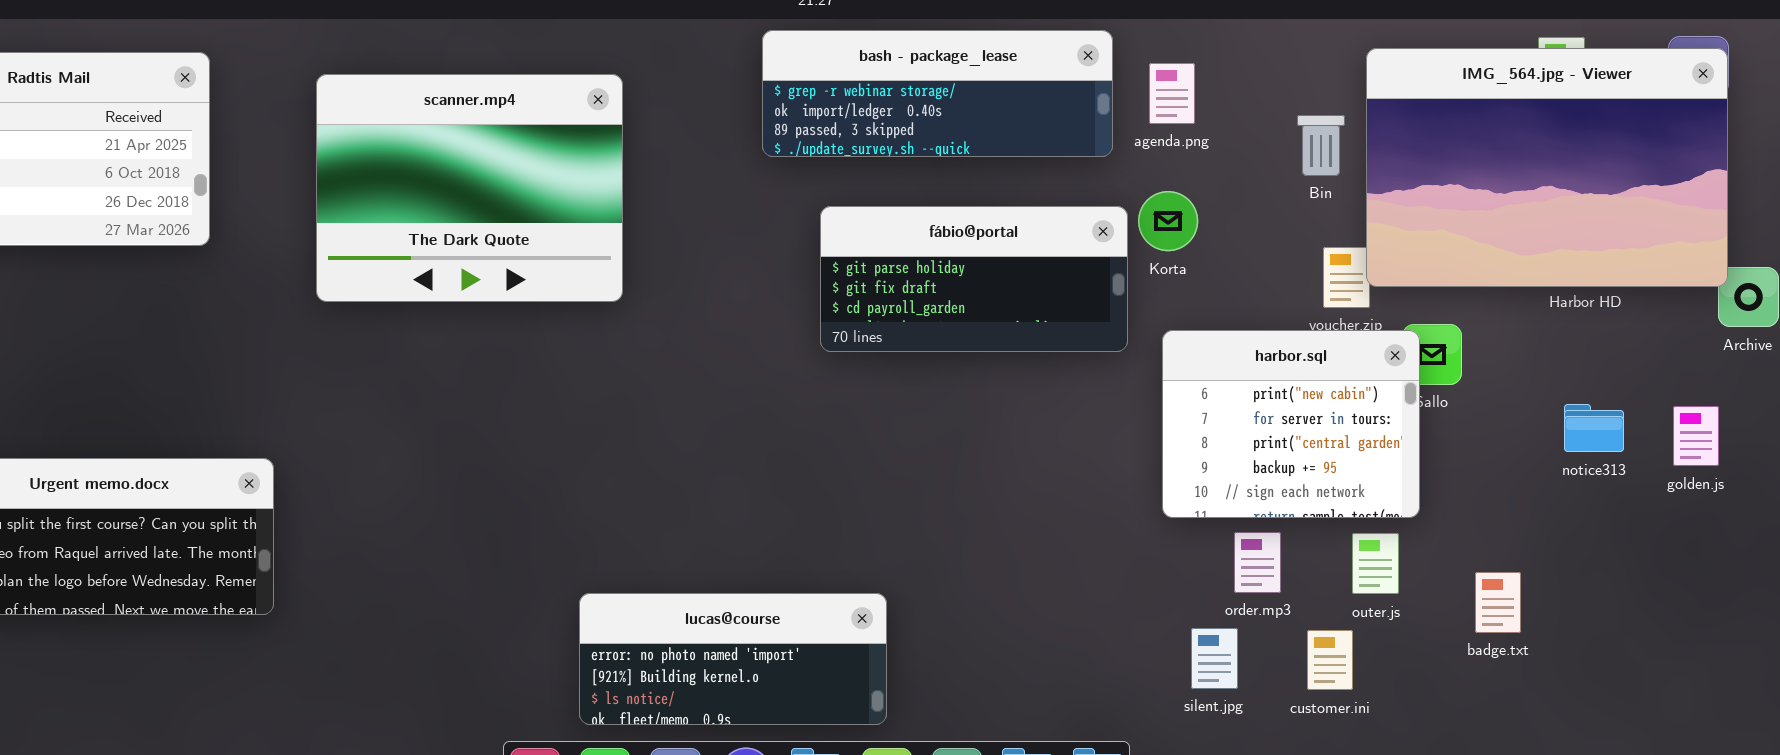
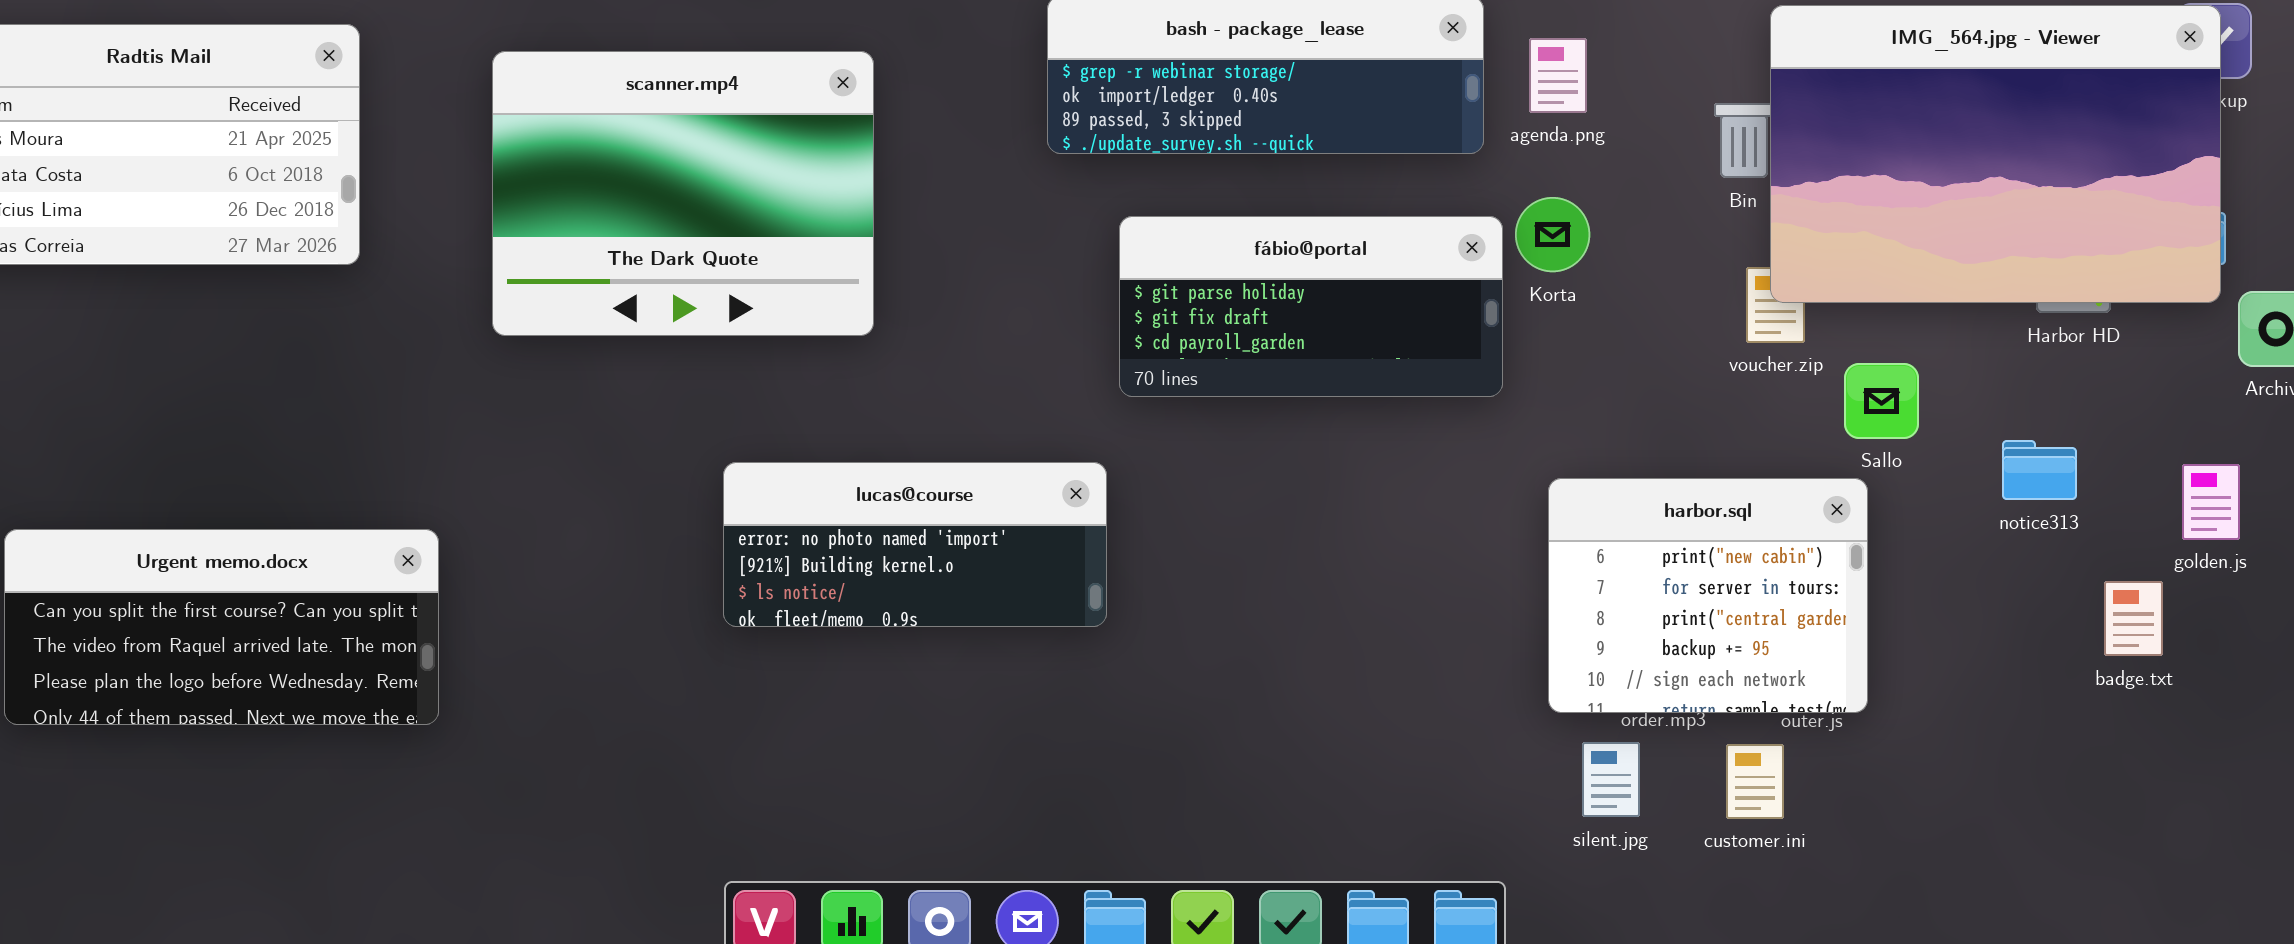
IMG_564.jpg - Viewer: [1366,48,1728,287] -> [1770,5,2221,303], moved
harbor.sql: [1162,330,1420,518] -> [1548,478,1868,713], moved
notice313: [1564,404,1624,452] -> [2002,440,2077,500], moved
badge.txt: [1475,572,1521,633] -> [2104,581,2163,656], moved
lucas@course: [579,593,887,725] -> [723,462,1107,627], moved

